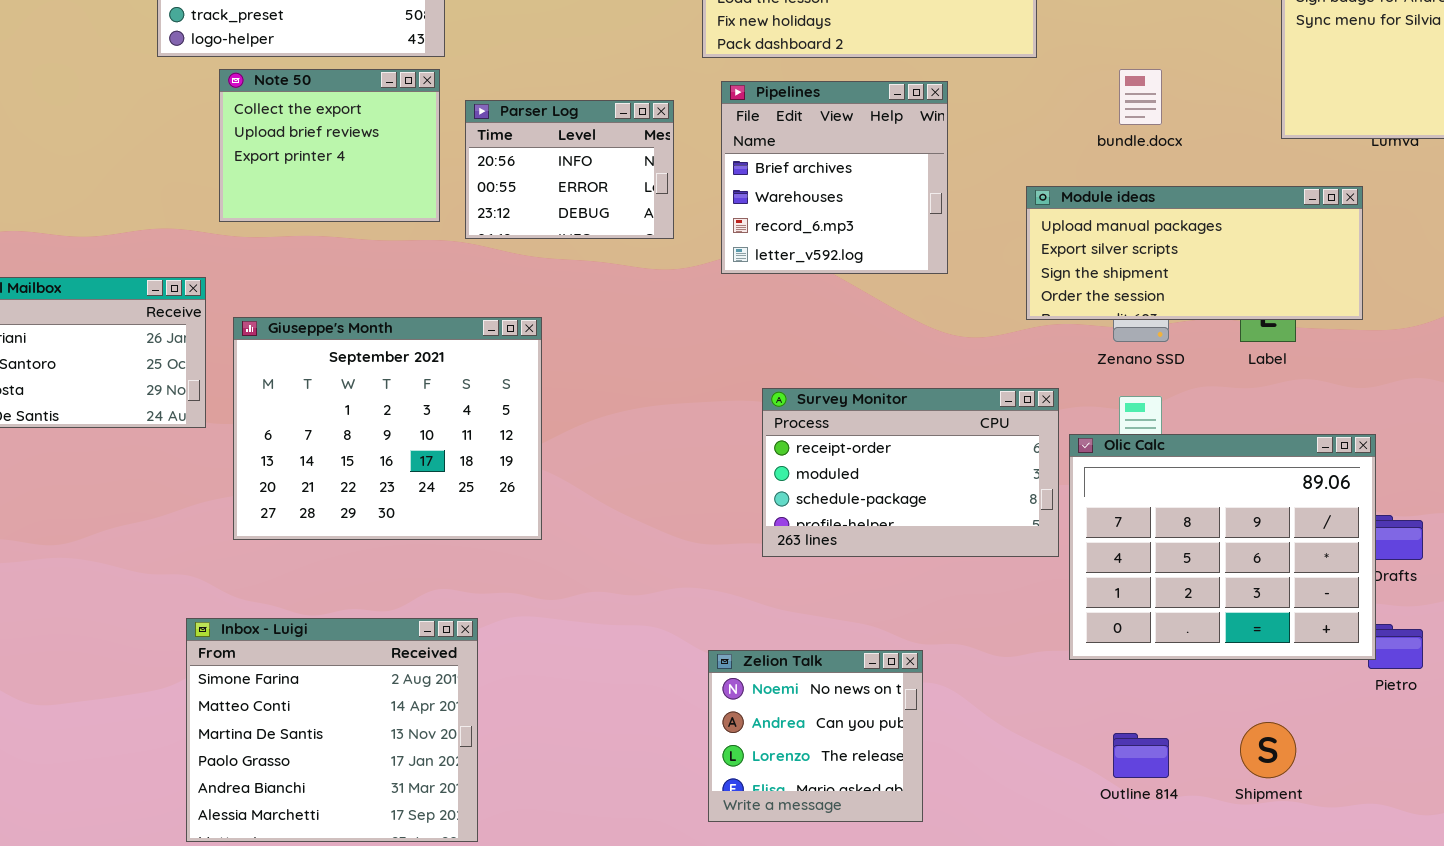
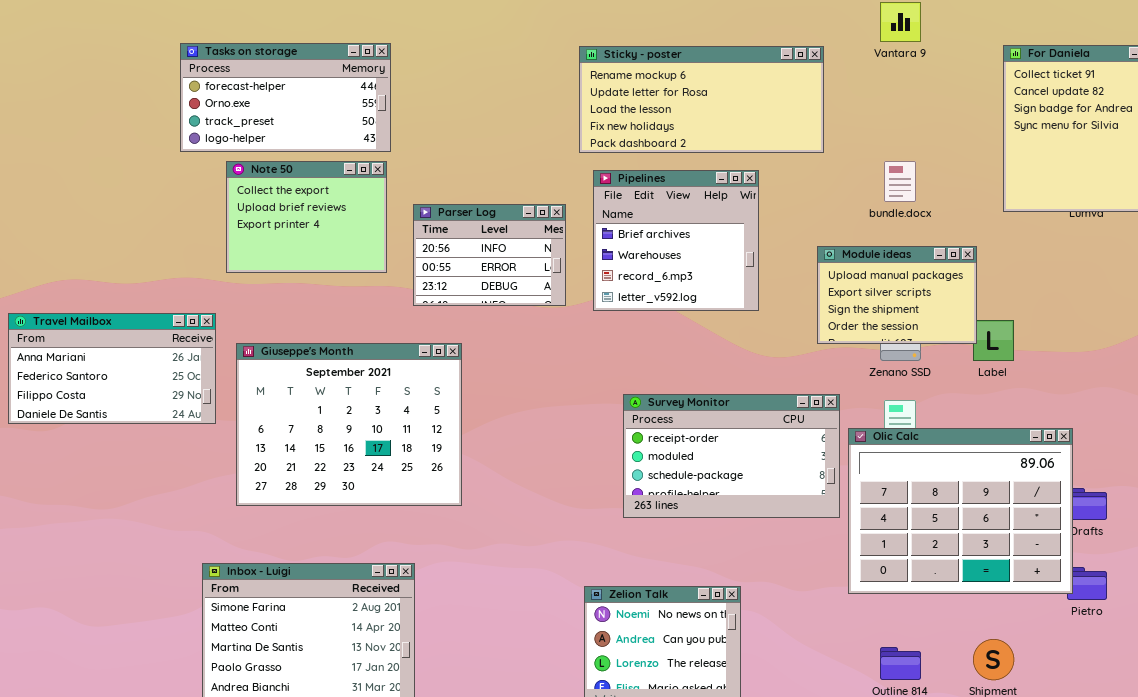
Parser Log: [465,100,674,239] -> [413,204,566,306], moved
Module ideas: [1026,186,1363,320] -> [817,246,977,344], resized

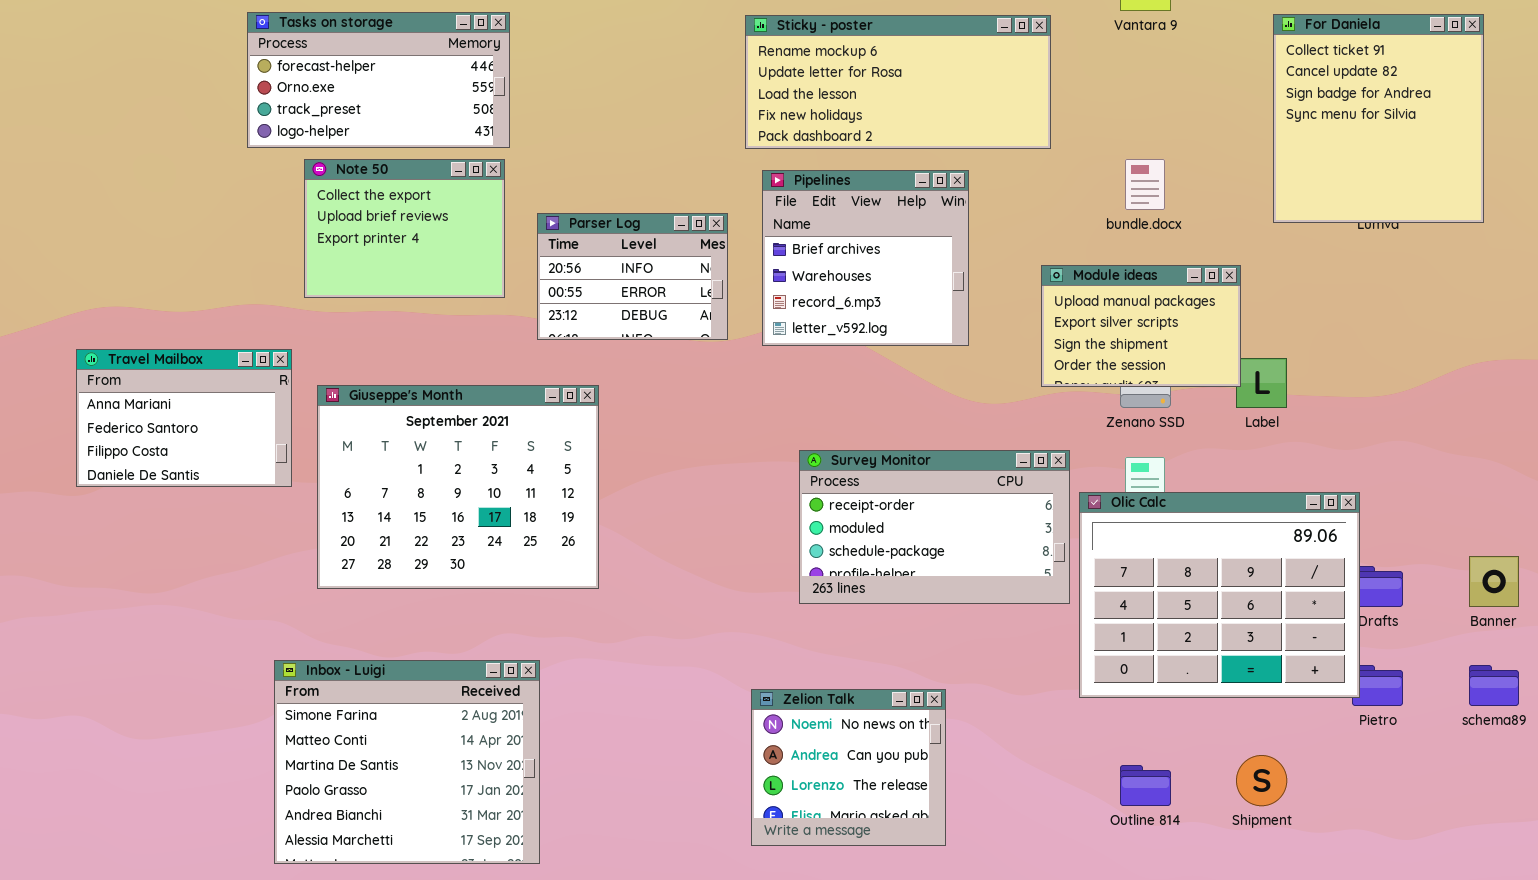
Travel Mailbox: [8,313,216,424] -> [76,349,292,487], resized

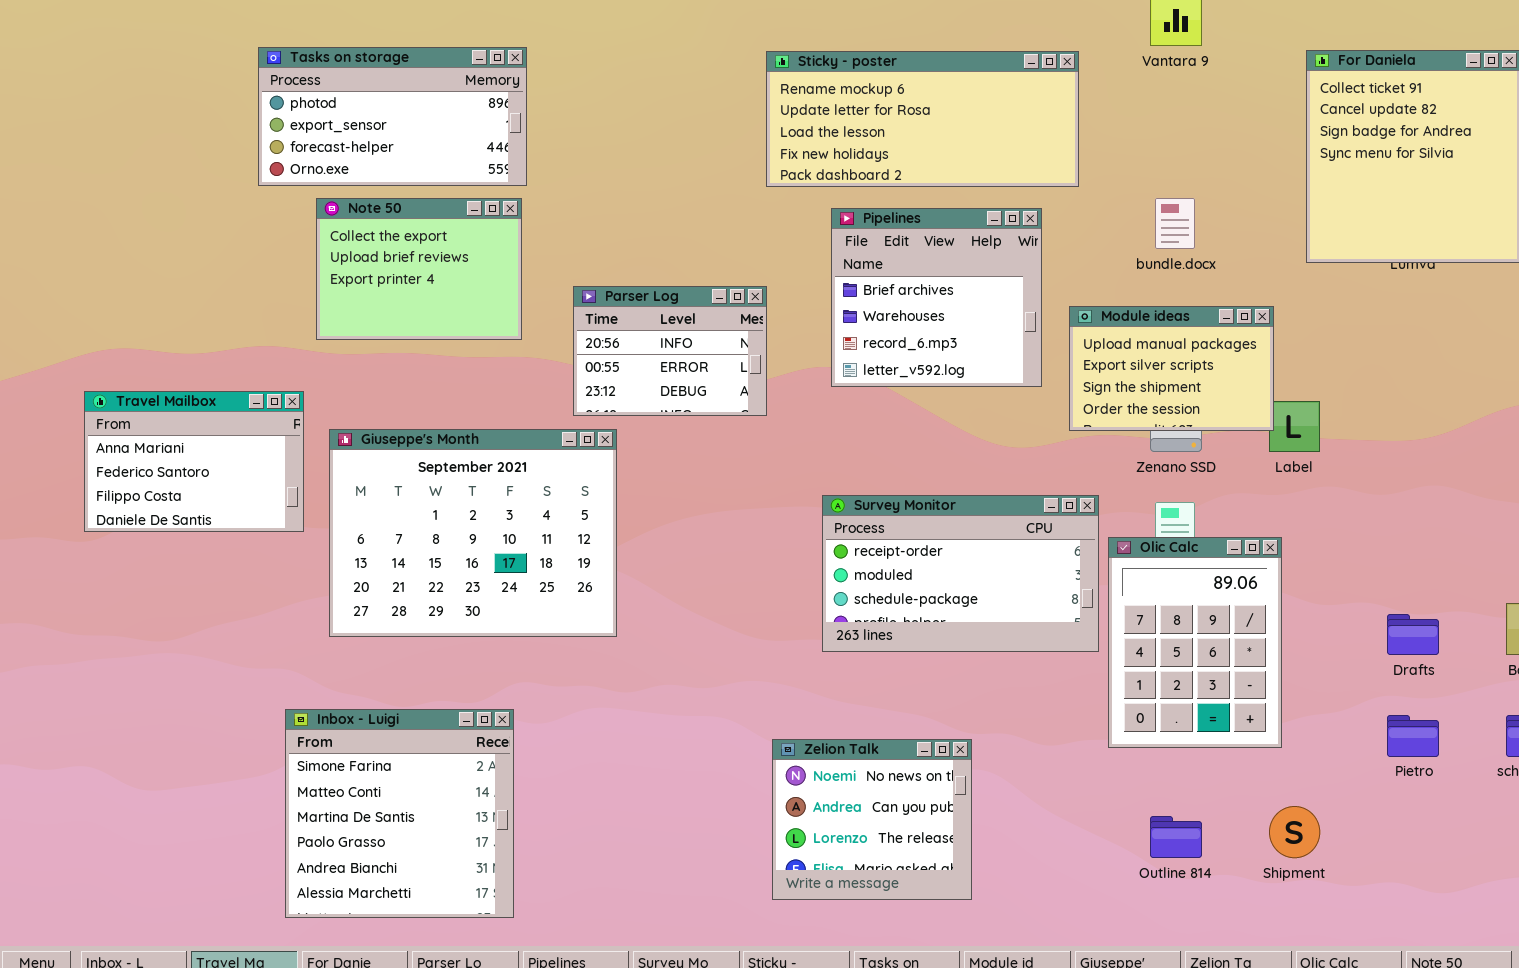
Tasks on storage: [247,12,510,148] -> [258,47,527,186], scrolled up 2 rows
Pipelines: [762,170,969,346] -> [831,208,1042,387], moved
Parser Log: [537,213,728,340] -> [573,286,767,416], moved
Olic Calc: [1079,492,1360,698] -> [1108,537,1282,748], resized
Inbox - Luigi: [274,660,540,864] -> [285,709,514,918], resized

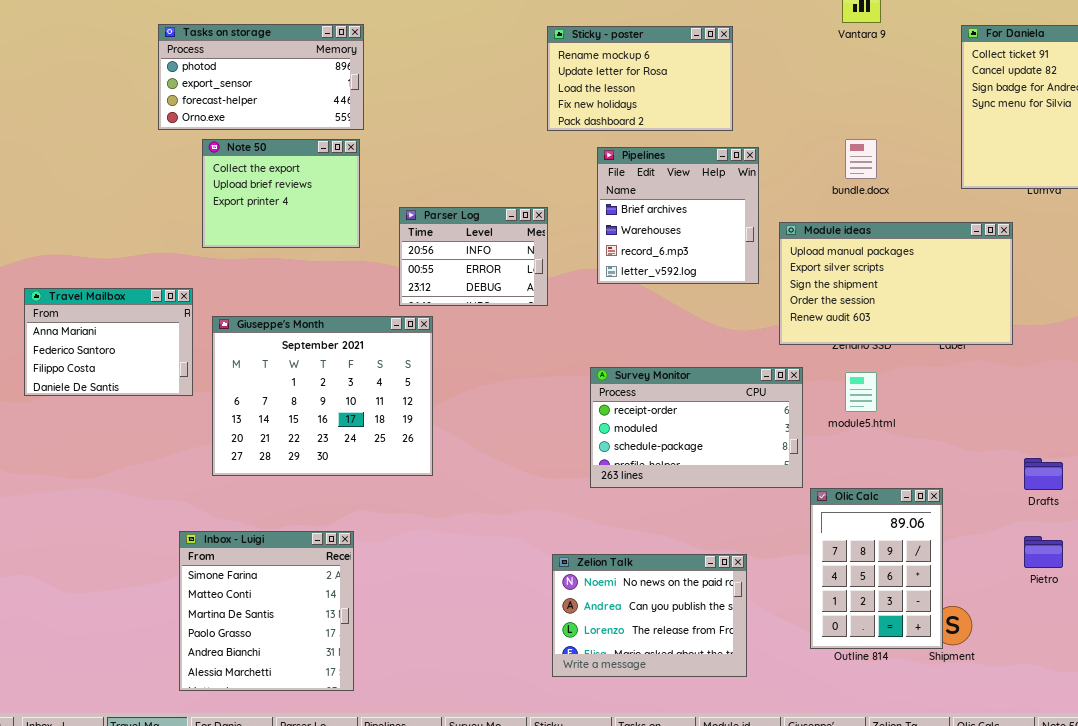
Sticky - poster: [766,51,1079,187] -> [547,26,733,131], resized
Module ideas: [1069,306,1274,431] -> [779,222,1013,345], resized
Olic Calc: [1108,537,1282,748] -> [810,488,943,649], moved
Zelion Talk: [772,739,972,900] -> [552,554,747,677], resized

